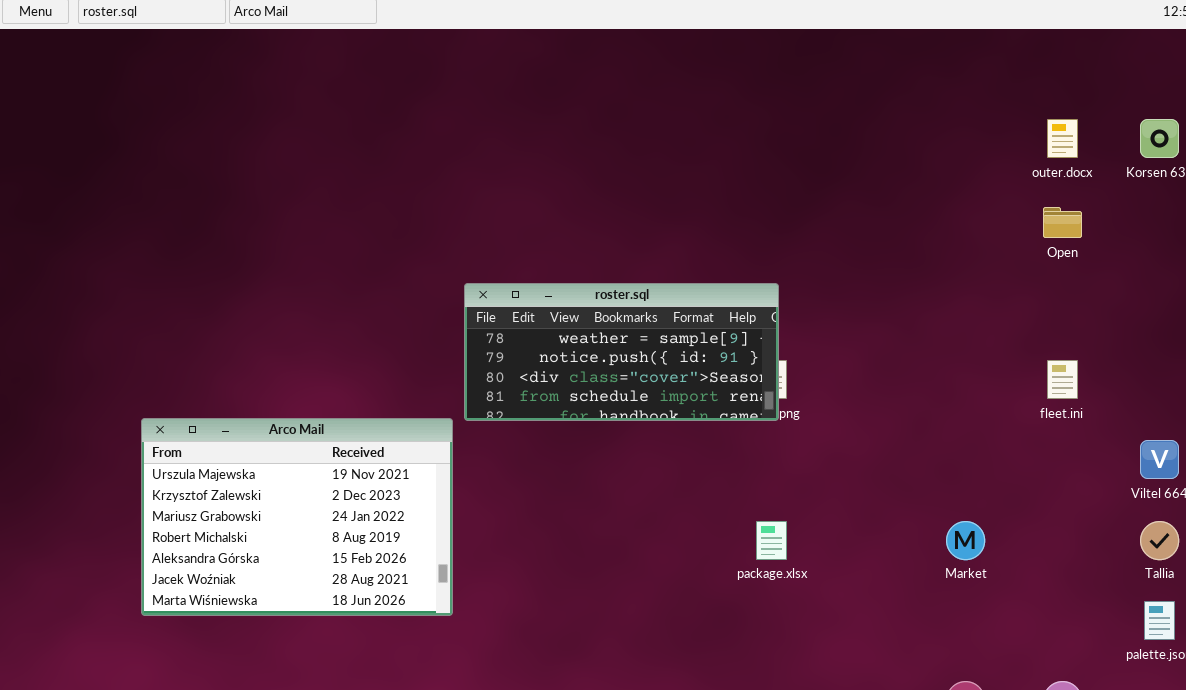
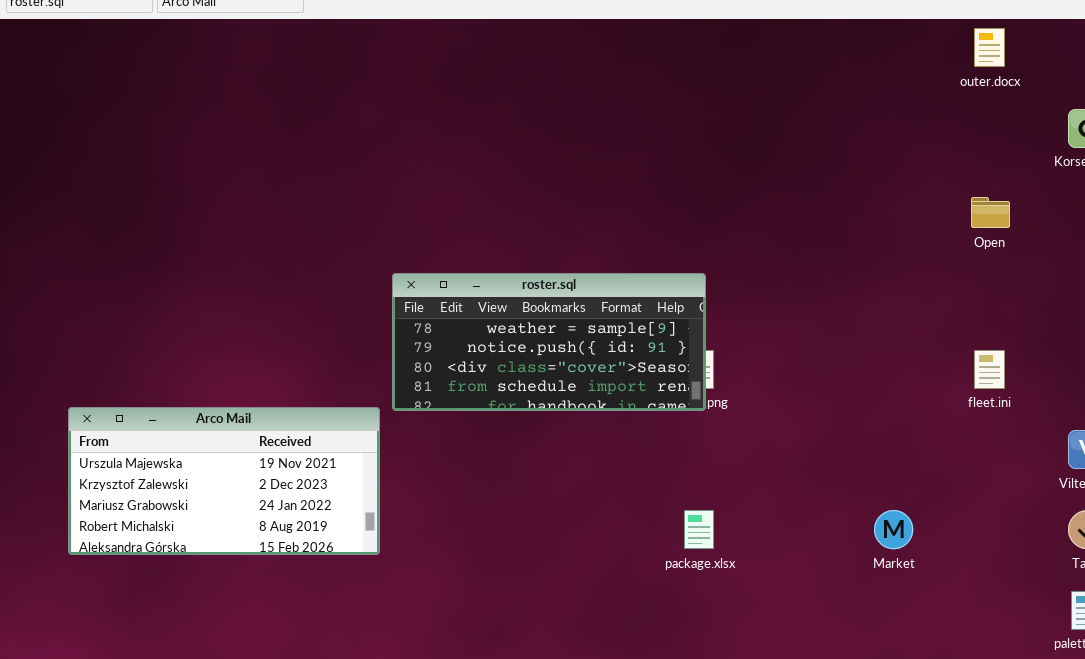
outer.docx: [1047,119,1078,158] -> [974,28,1005,67], moved
Arco Mail: [141,418,453,616] -> [68,407,380,555], resized

